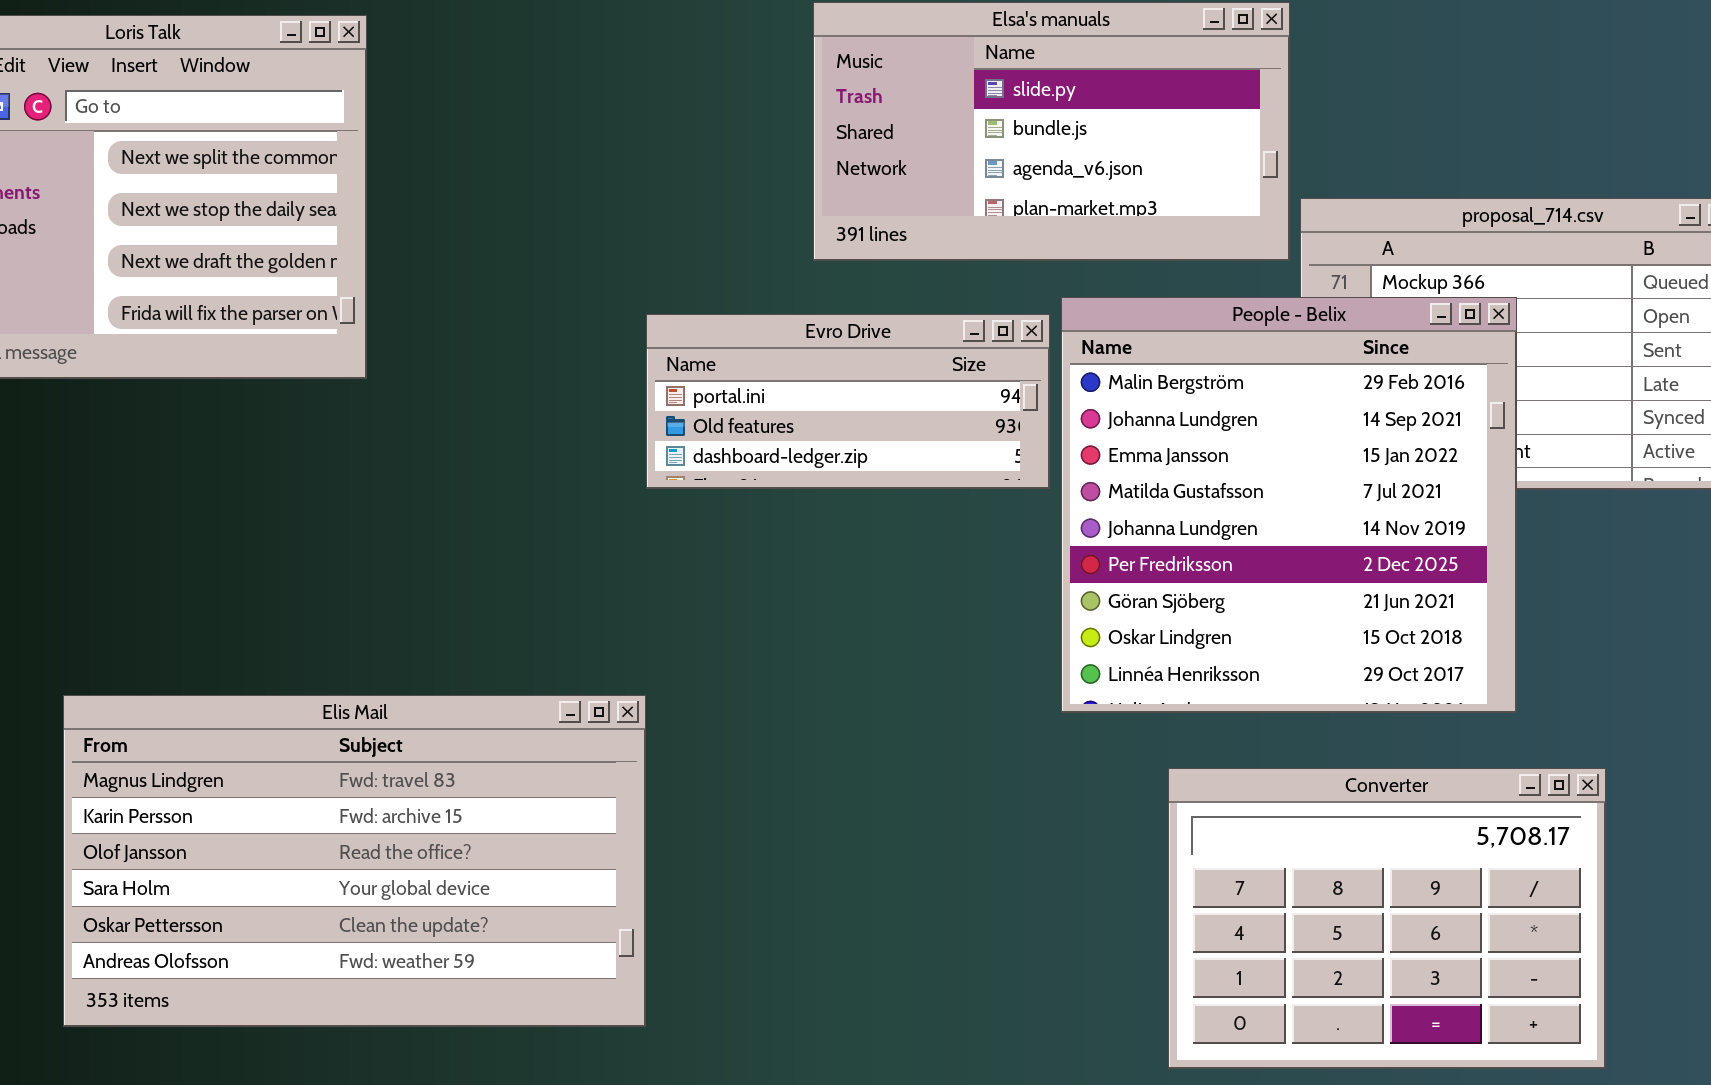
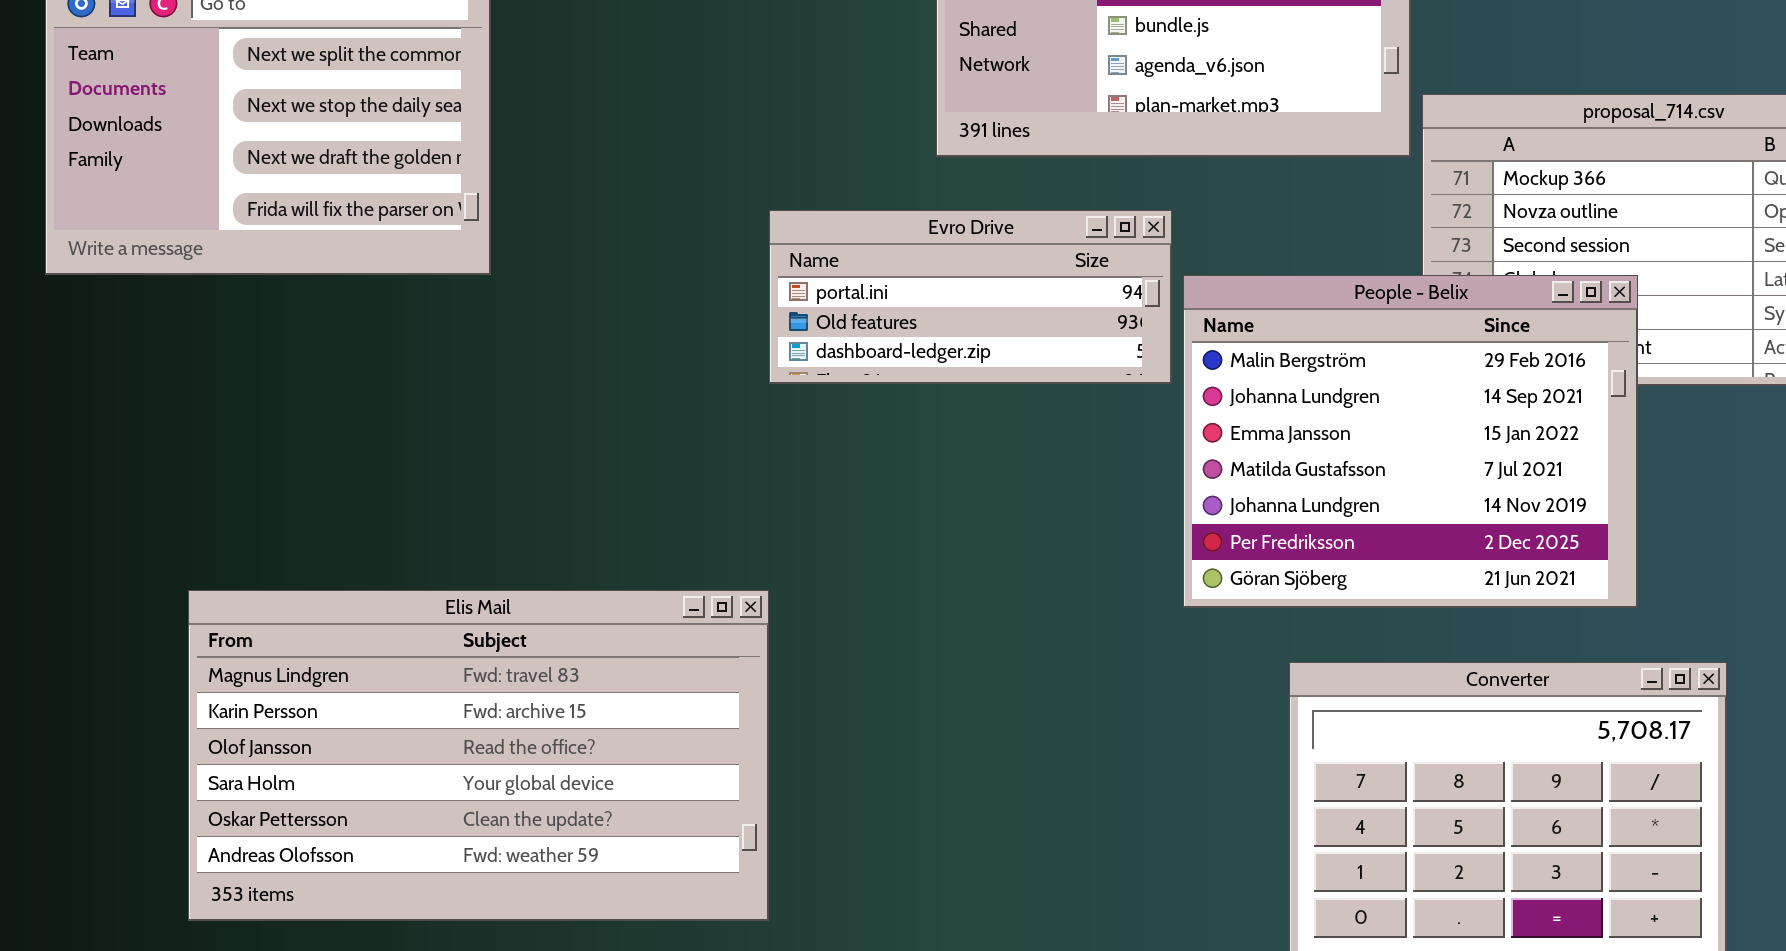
People - Belix: [1061,297,1517,713] -> [1183,275,1638,608], resized

